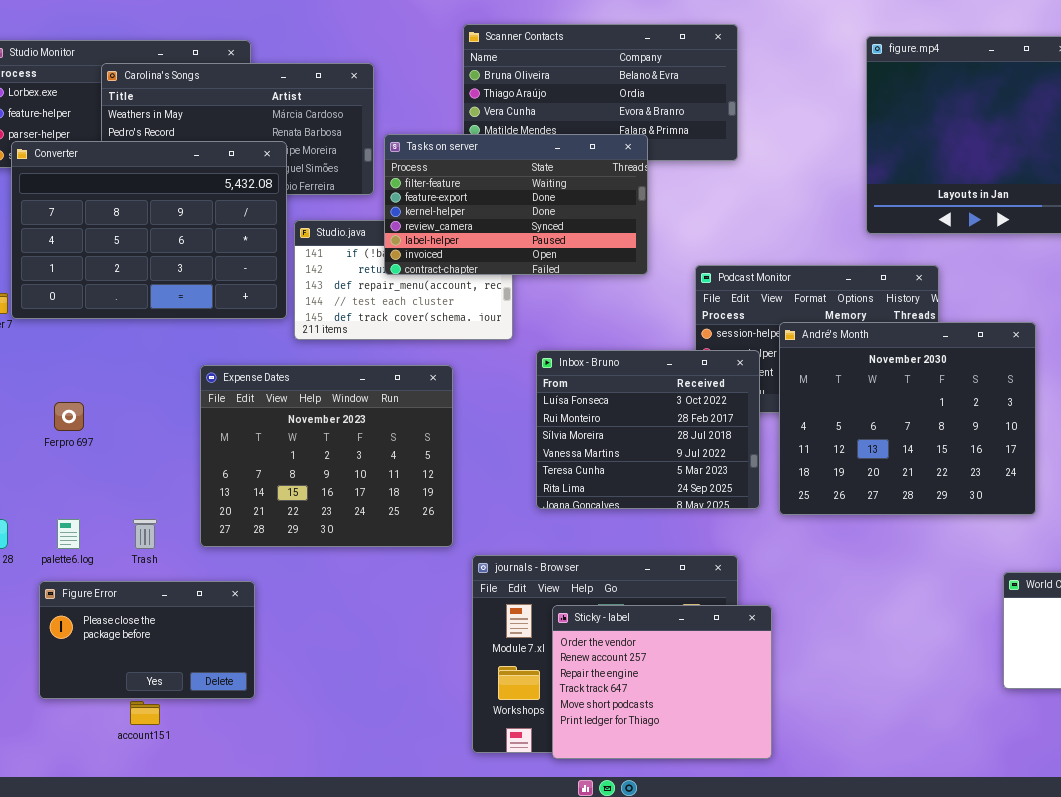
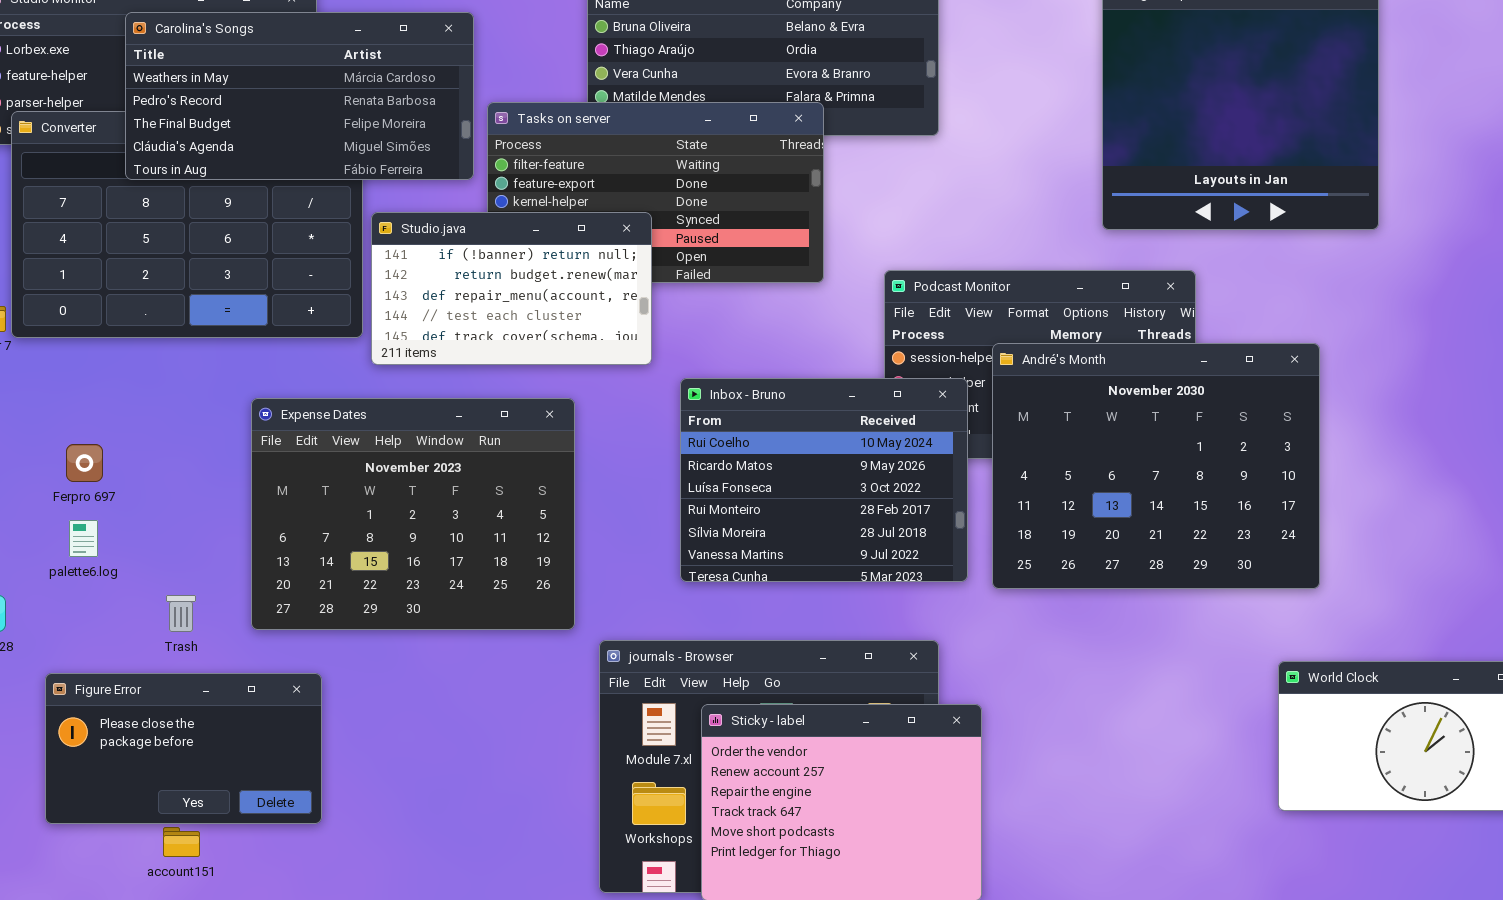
Carolina's Songs: [101,63,374,195] -> [125,12,474,180], raised
Studio.java: [294,220,513,340] -> [371,212,652,365], raised
Inbox - Bruno: [536,350,760,509] -> [680,378,968,582], scrolled up 2 rows
palette6.log: [57,519,80,549] -> [69,520,98,557], moved

